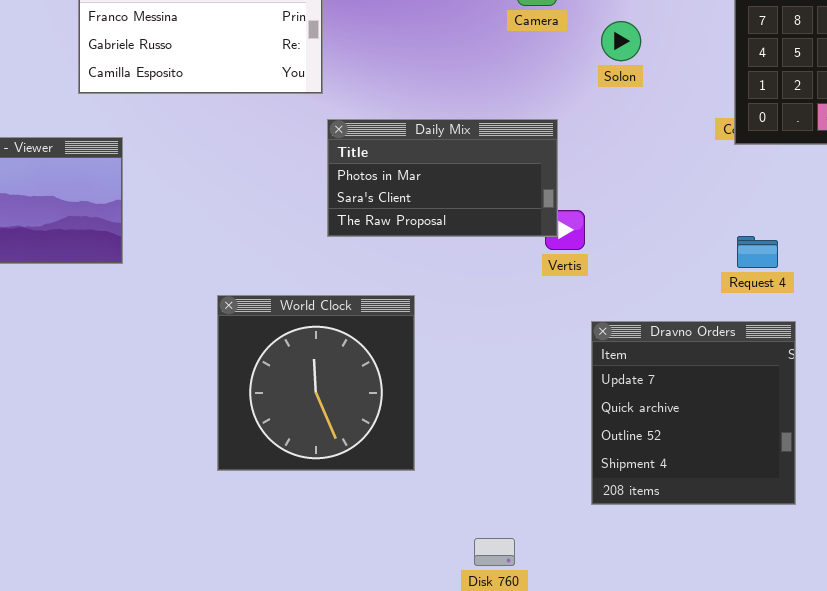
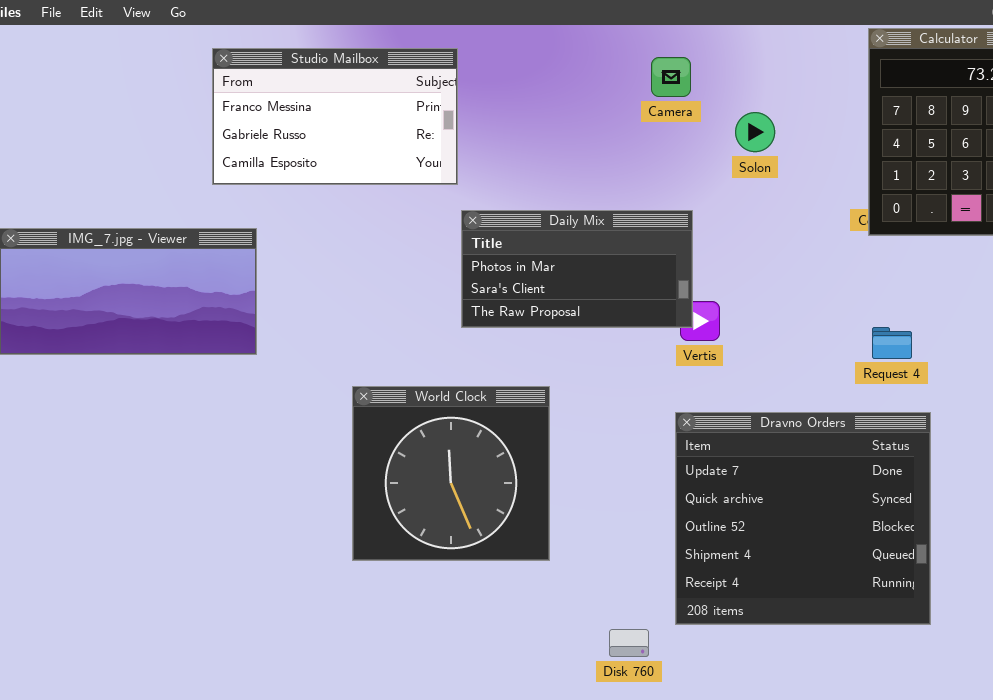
Dravno Orders: [591,321,796,505] -> [675,412,931,625], resized

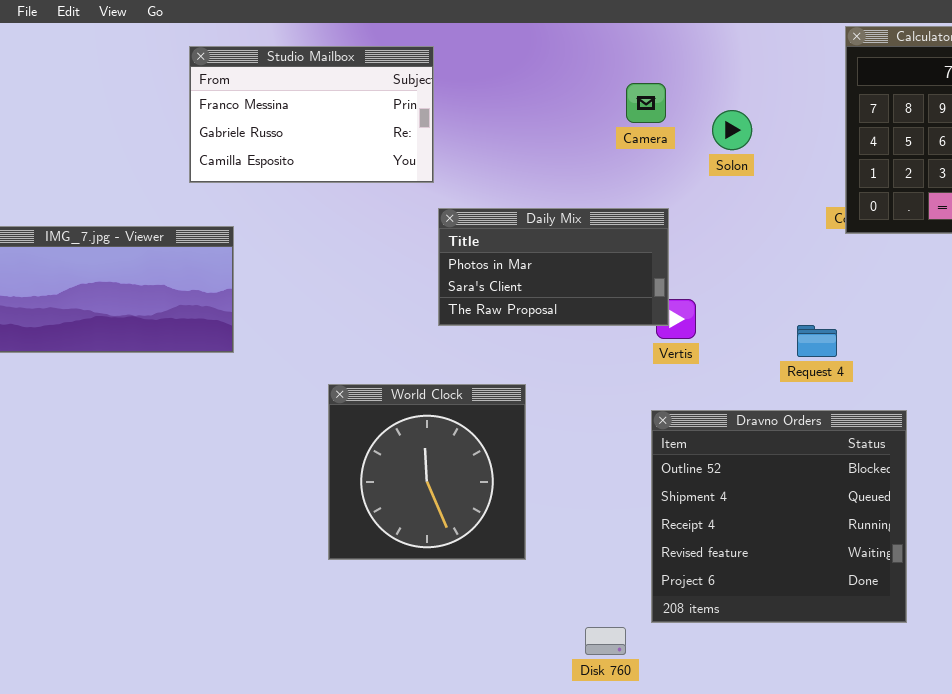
Camera: [651,57,691,97] -> [626,83,666,123], moved
Request 4: [872,327,912,359] -> [797,325,837,357], moved
Dravno Orders: [675,412,931,625] -> [651,410,907,623], scrolled down 2 rows

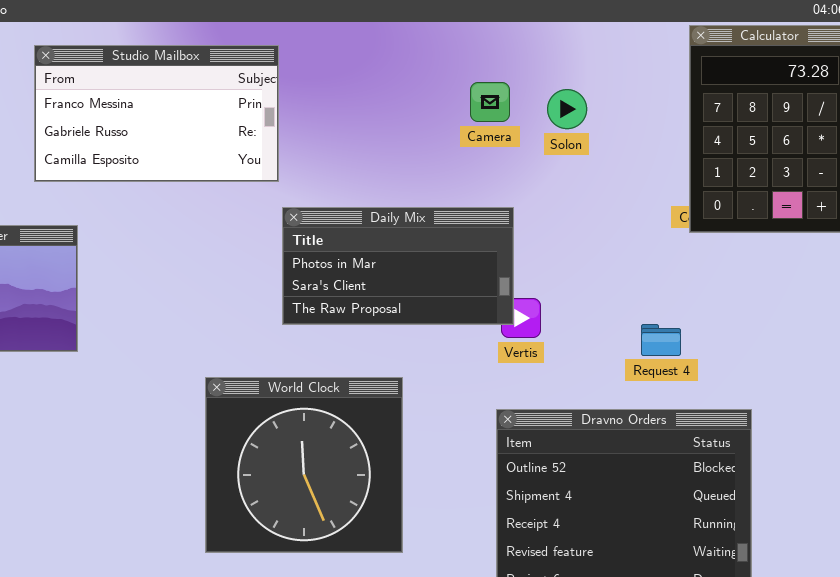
Solon: [712,110,752,150] -> [547,89,587,129], moved
World Clock: [328,384,526,560] -> [205,377,403,553], moved

